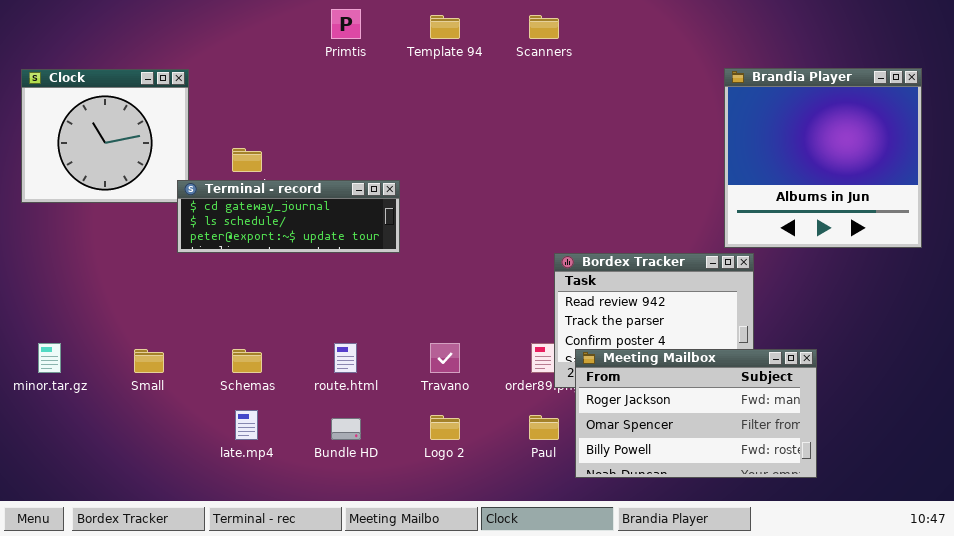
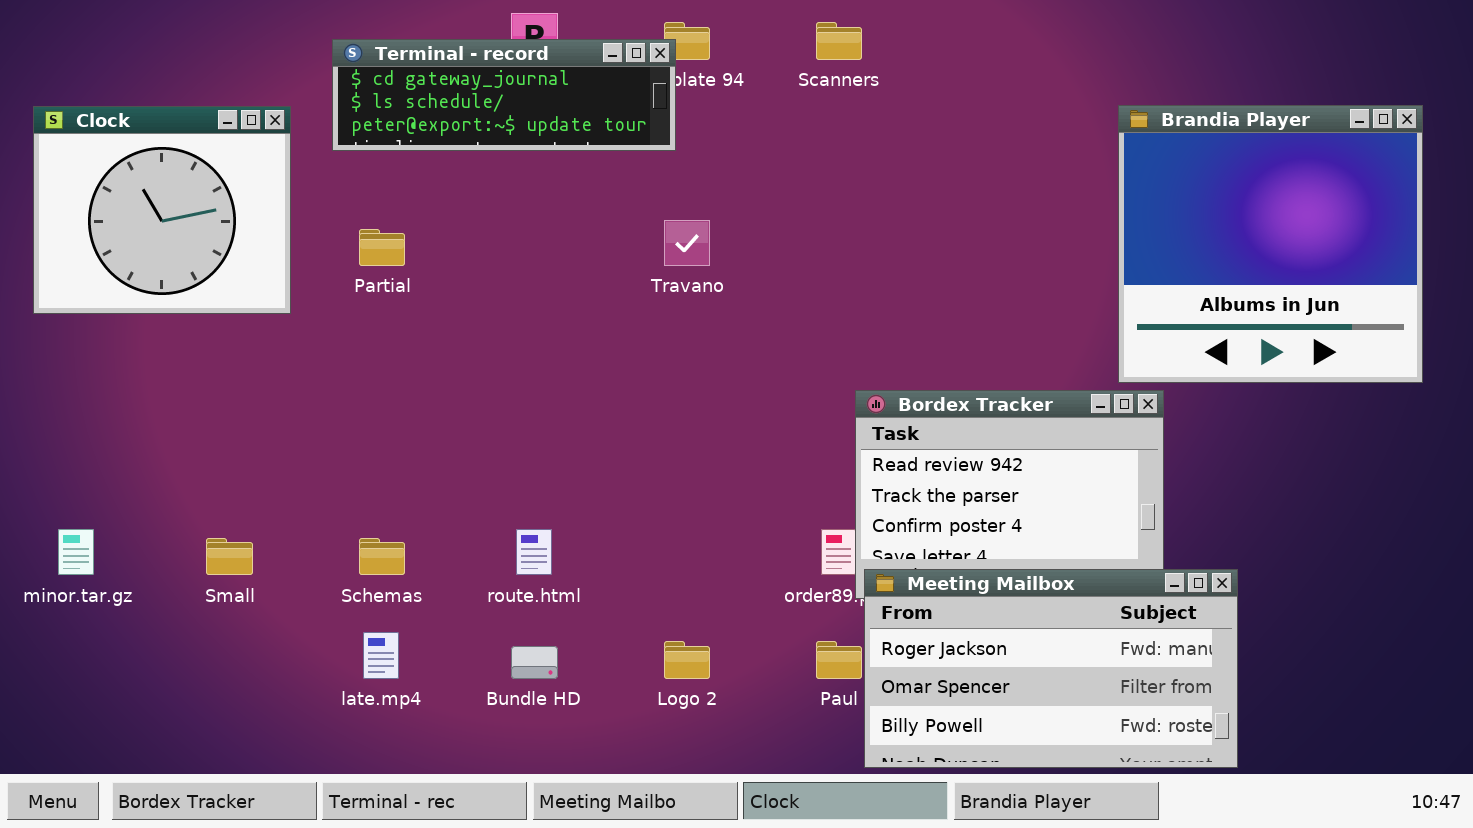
Terminal - record: [177,180,400,253] -> [332,39,676,151], moved
Travano: [430,343,460,373] -> [664,220,710,266], moved
Meeting Mailbox: [575,349,817,478] -> [864,569,1238,768], moved

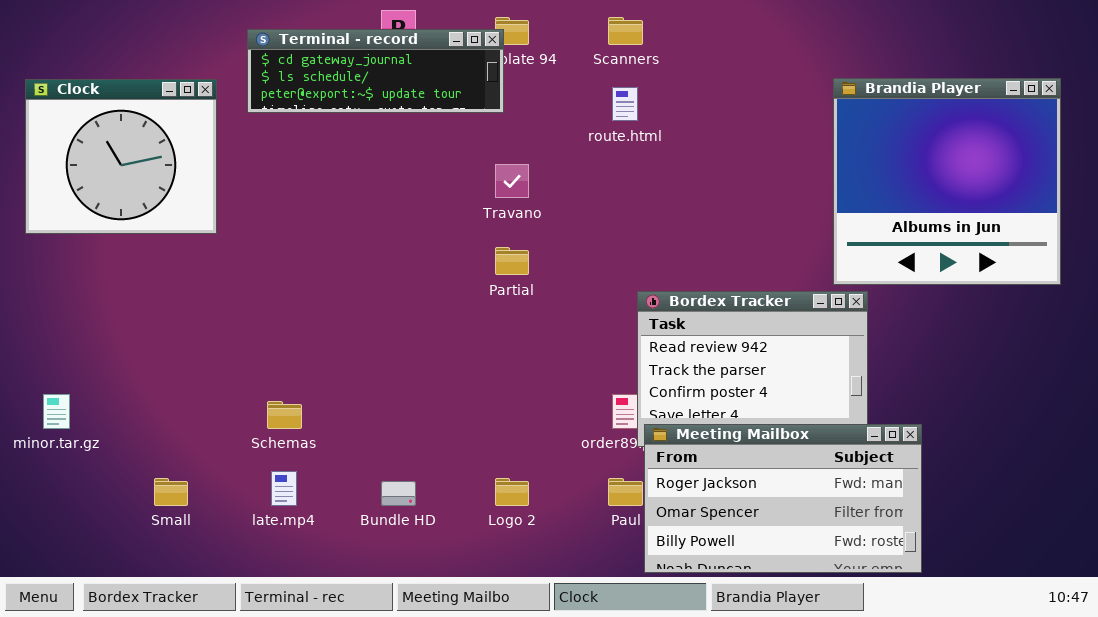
Partial: [359,229,405,266] -> [495,247,529,275], moved
route.html: [516,529,552,575] -> [612,87,638,121], moved
Small: [206,538,253,575] -> [154,478,188,506], moved

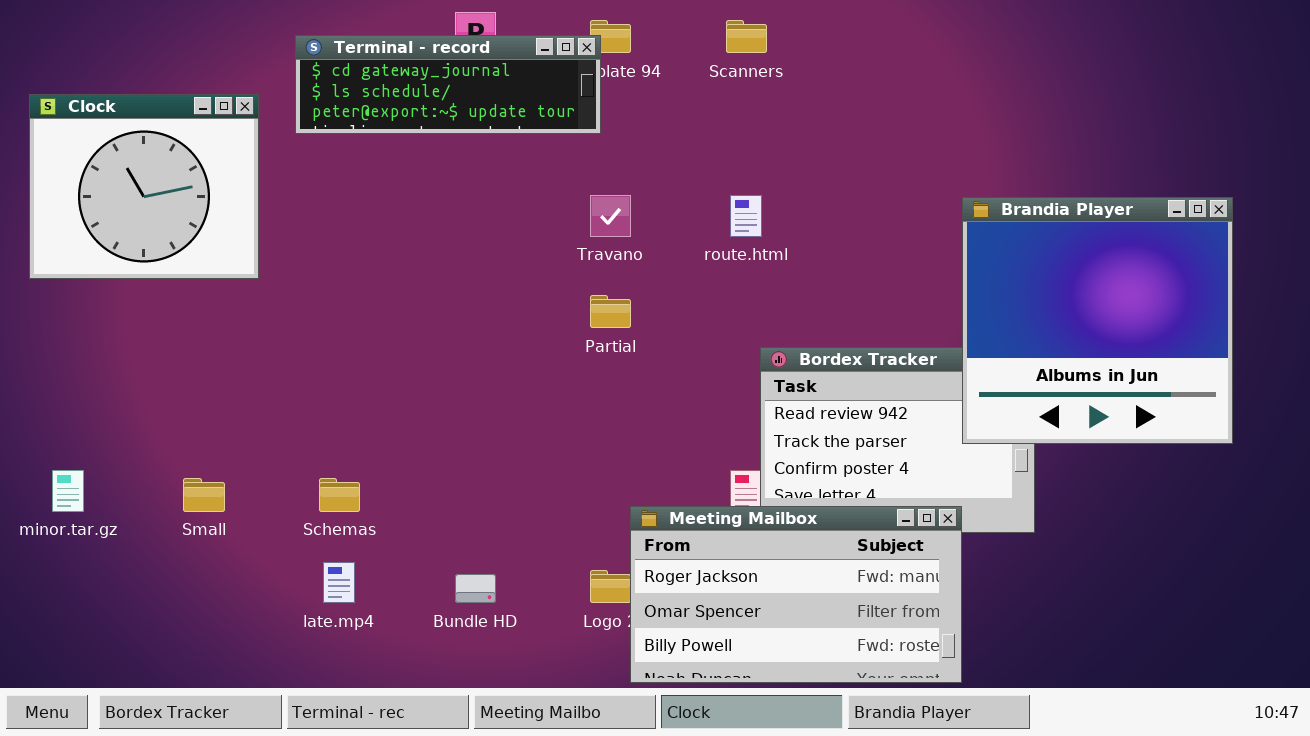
Brandia Player: [833,78,1061,285] -> [962,197,1233,444], moved
route.html: [612,87,638,121] -> [730,195,762,237], moved
Meeting Mailbox: [644,424,922,573] -> [630,506,962,683], moved
Small: [154,478,188,506] -> [183,478,225,512], moved

